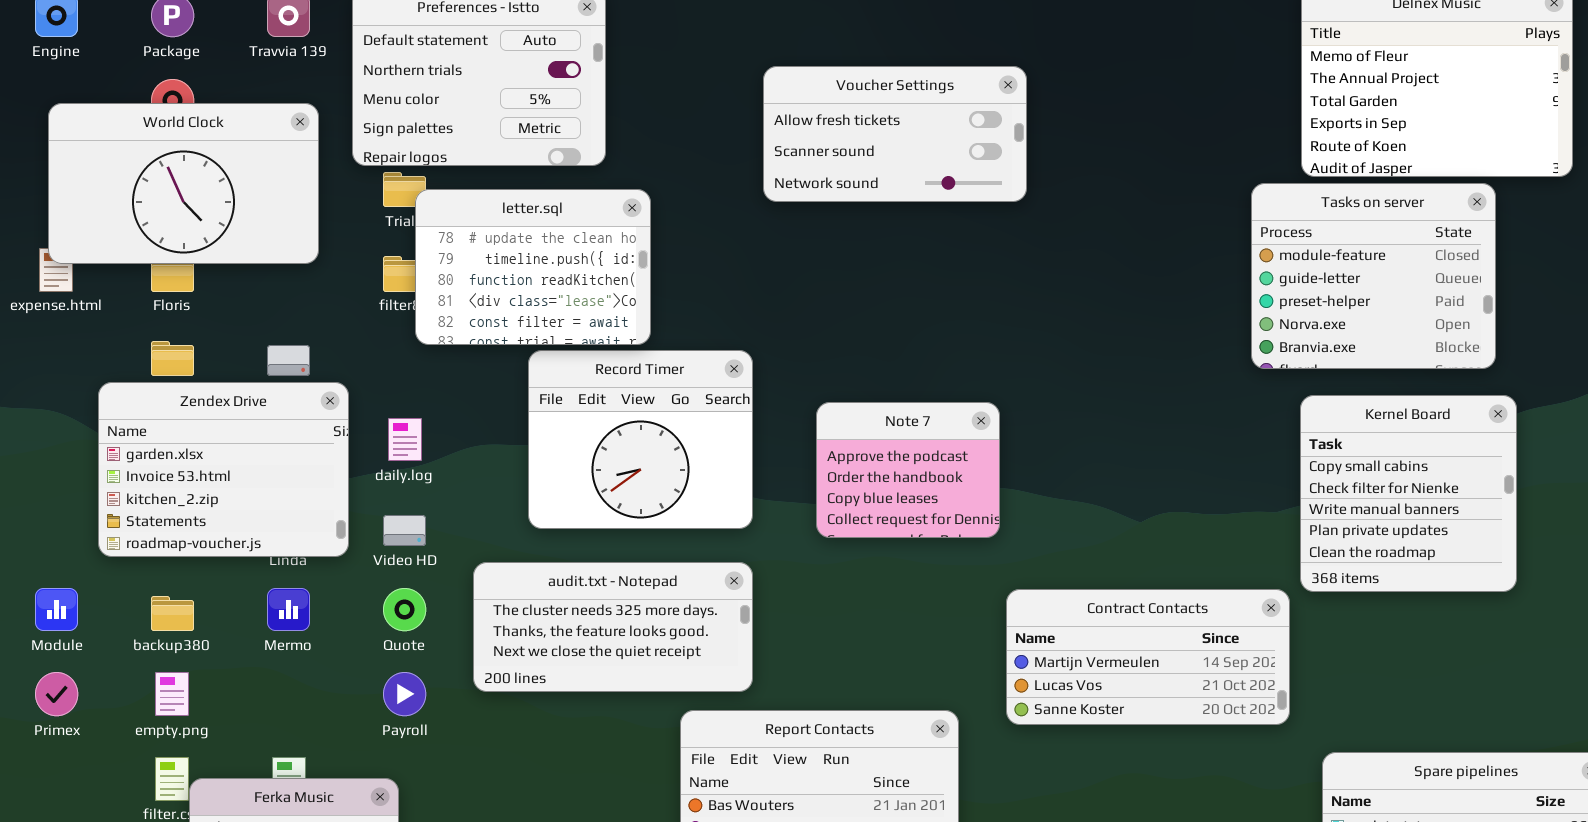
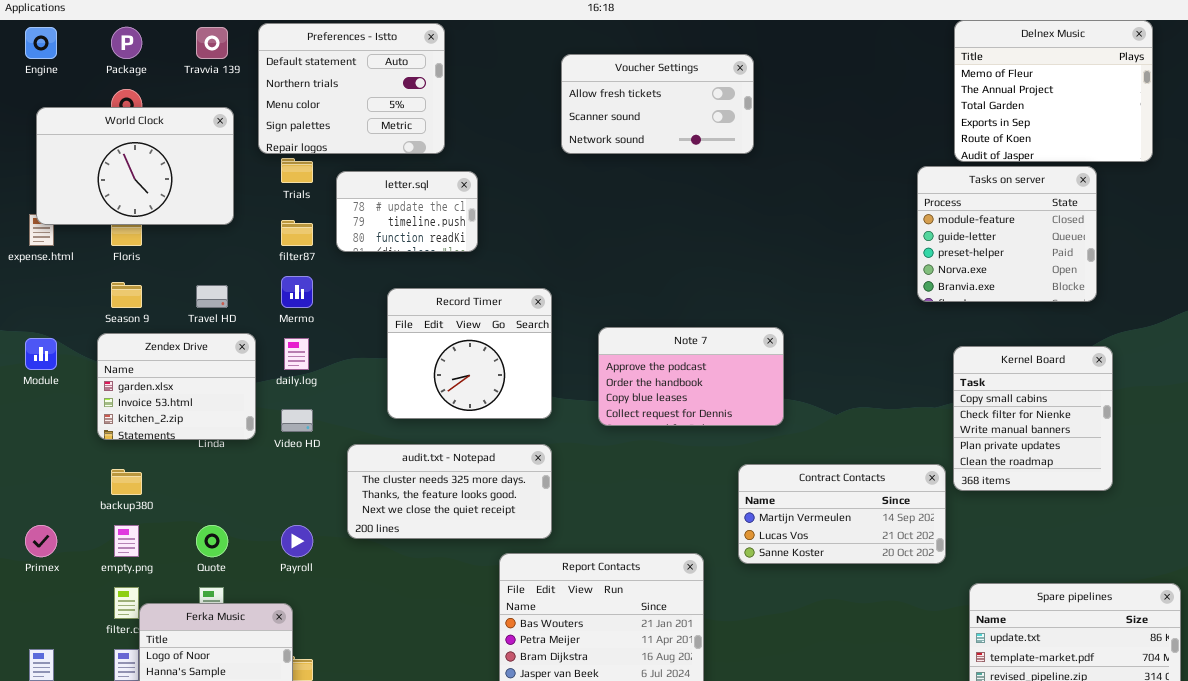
Voucher Settings: [763,66,1027,202] -> [561,54,754,154], moved
letter.sql: [415,189,651,345] -> [336,171,478,252], resized
Zendex Drive: [98,382,349,557] -> [97,333,256,440], resized
Kernel Board: [1300,395,1517,592] -> [953,346,1113,491], moved
Note 7: [816,402,1000,538] -> [598,327,784,426], resized
Module: [35,588,78,631] -> [25,338,57,370], moved
Mermo: [267,588,310,631] -> [281,276,313,308], moved
Quote: [383,588,426,631] -> [196,525,228,557], moved

